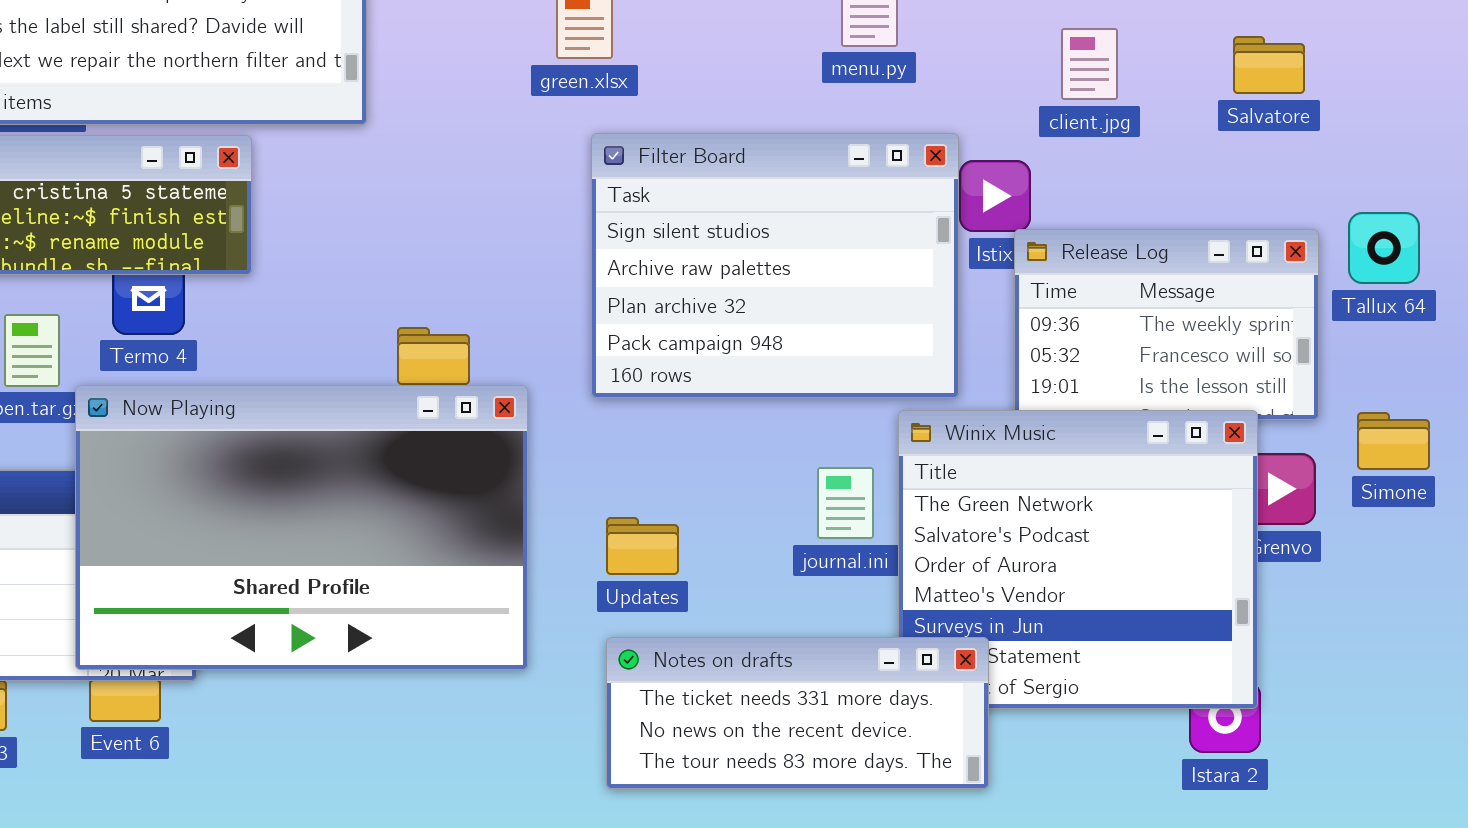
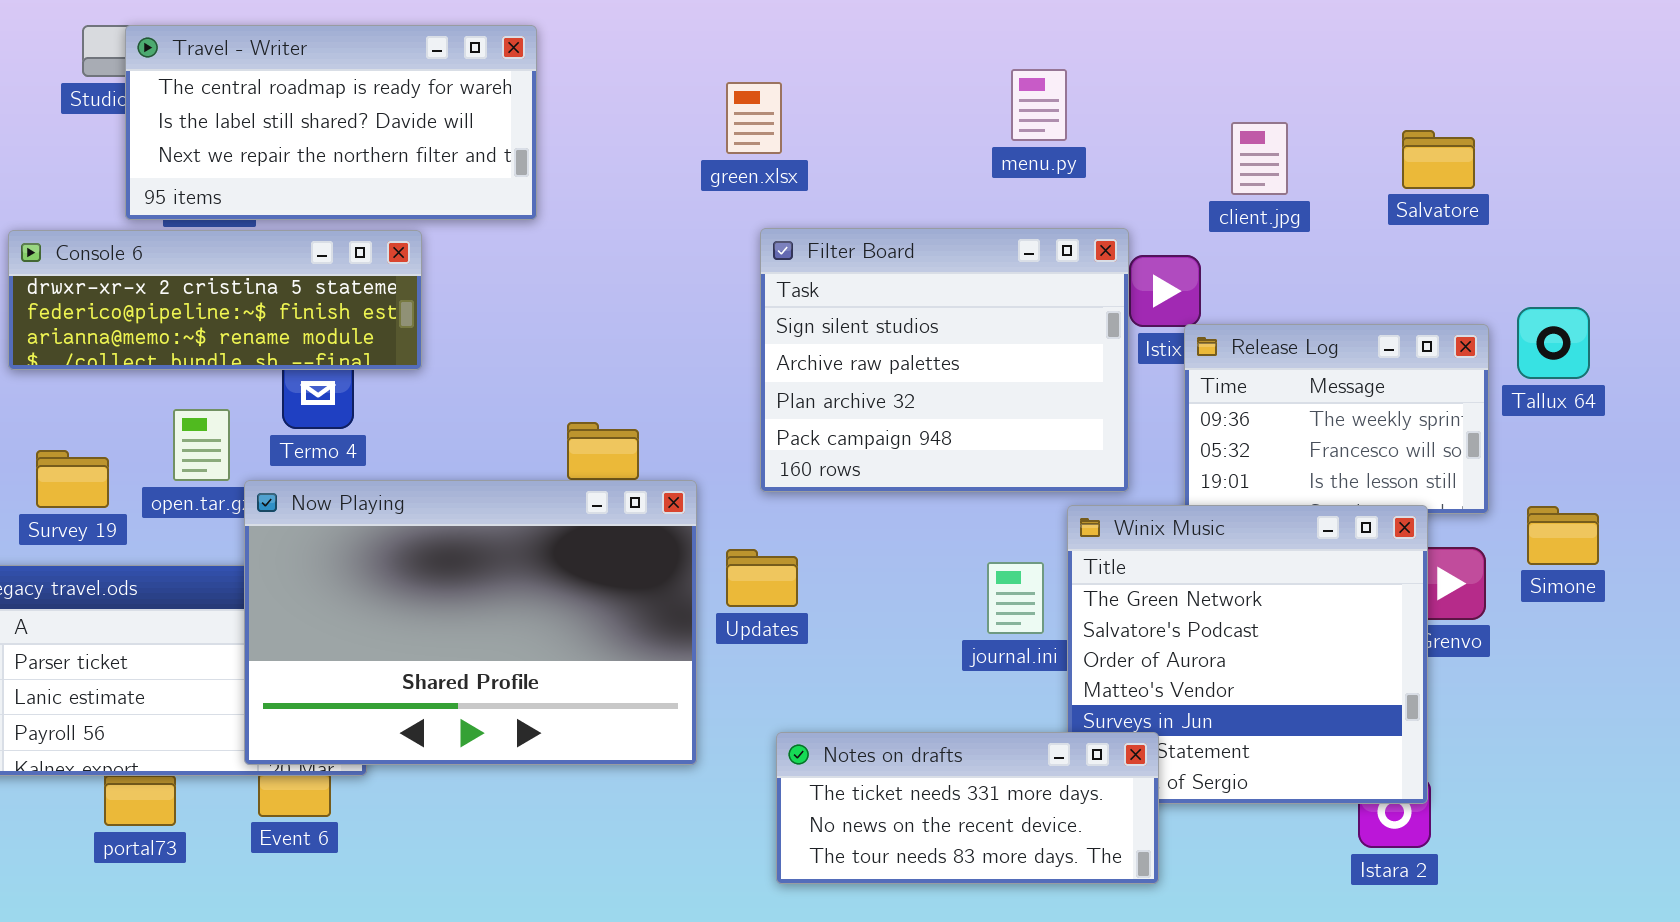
Updates: [606,517,679,575] -> [726,549,798,607], moved

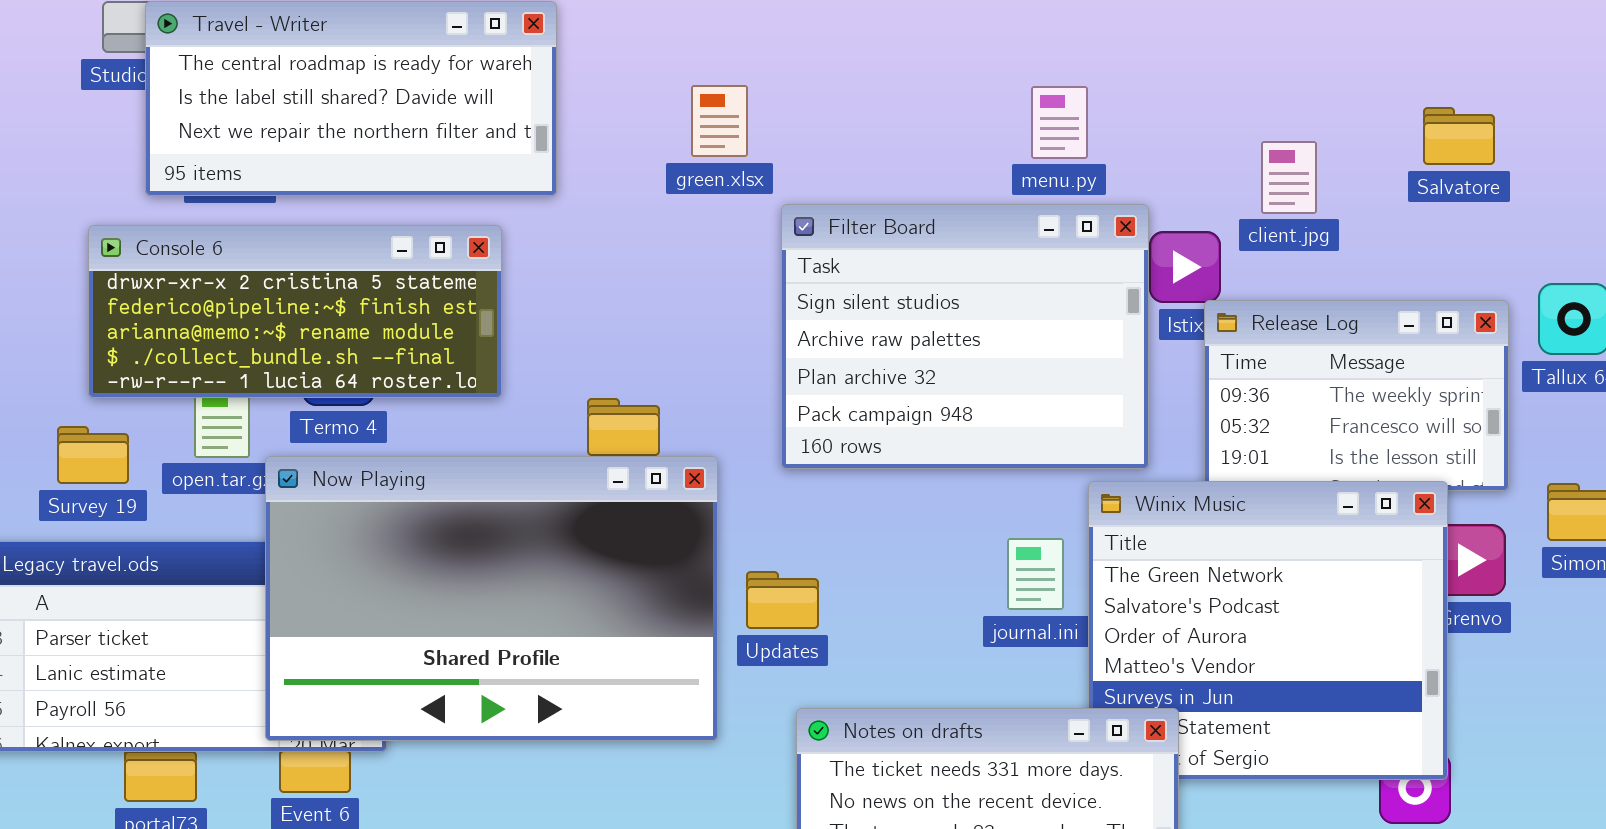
menu.py: [1011,69,1067,141] -> [1031,86,1088,159], moved
green.xlsx: [726,82,782,154] -> [691,85,748,157], moved
client.jpg: [1231,122,1288,195] -> [1261,141,1317,214], moved
Console 6: [8,230,422,370] -> [88,225,502,398], moved, resized
Updates: [726,549,798,607] -> [746,571,819,629], moved

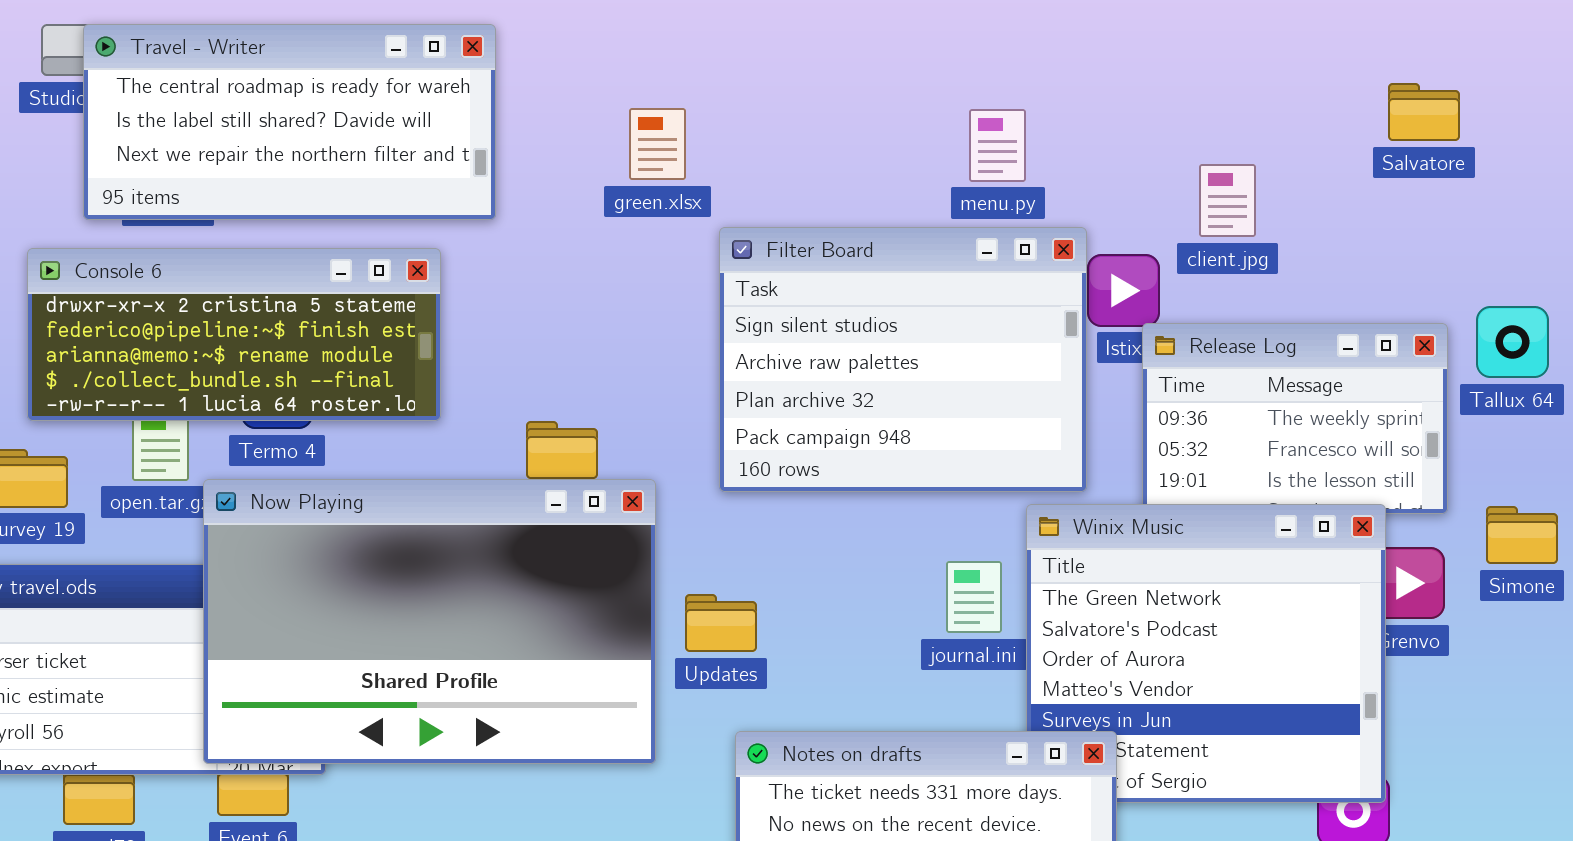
Salvatore: [1423,107,1495,165] -> [1388,83,1460,141], moved

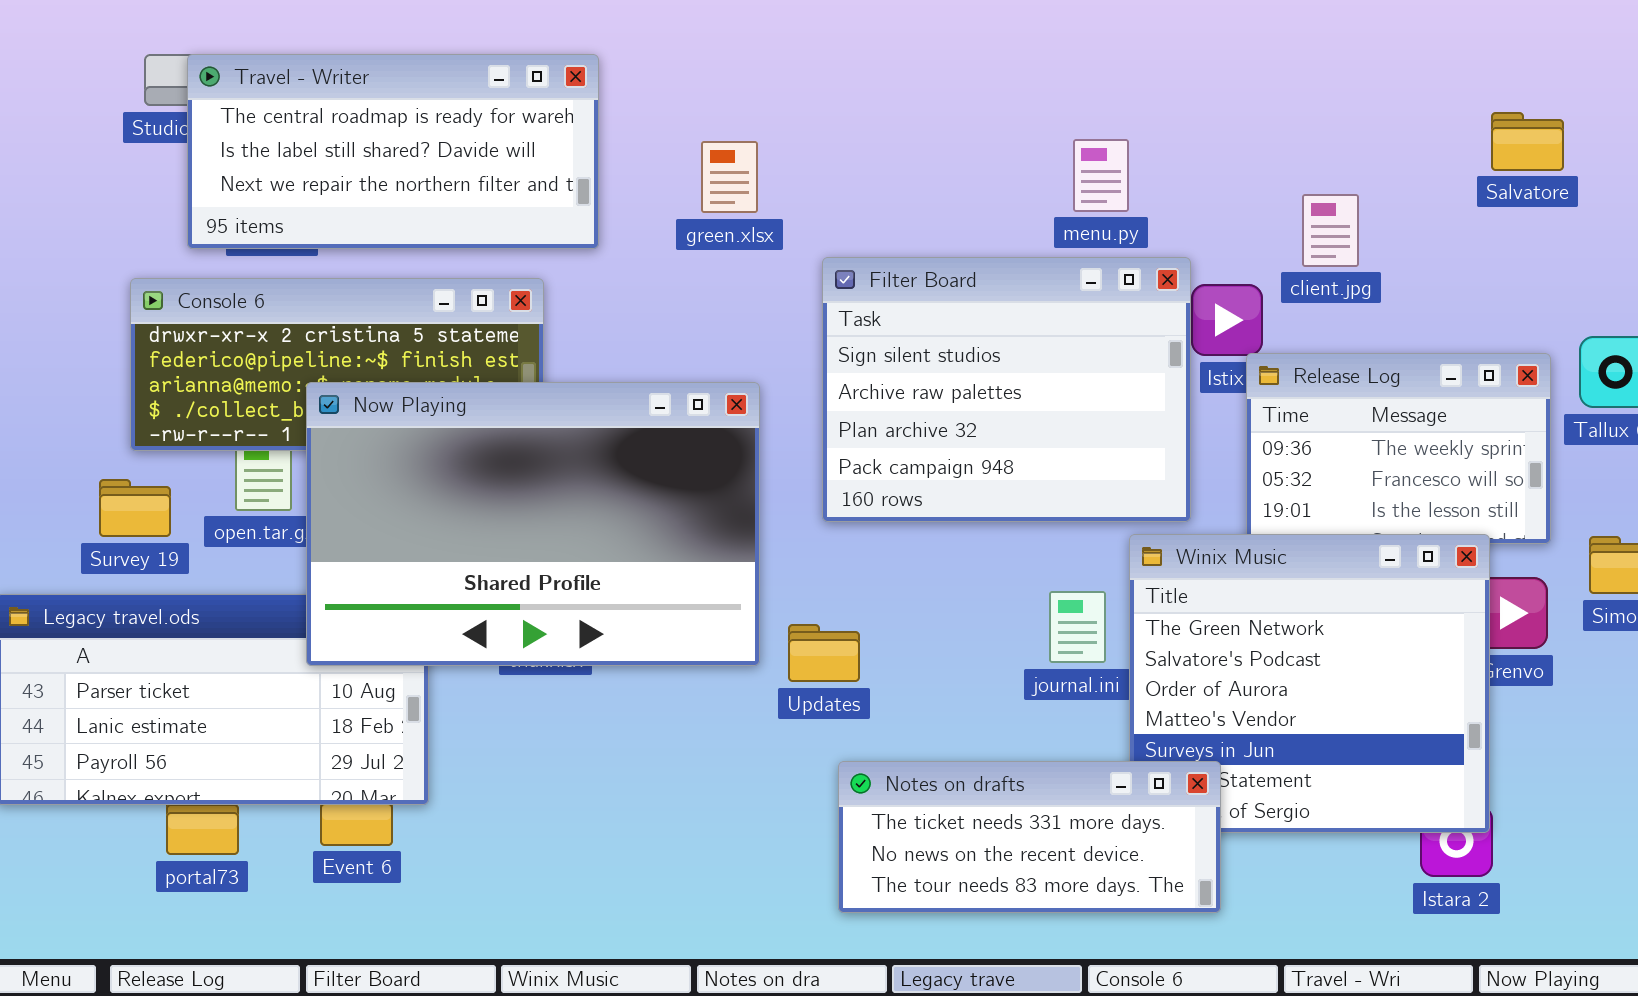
green.xlsx: [629,108,686,180] -> [701,141,758,213], moved
Now Playing: [203,479,656,764] -> [306,382,760,666], moved

